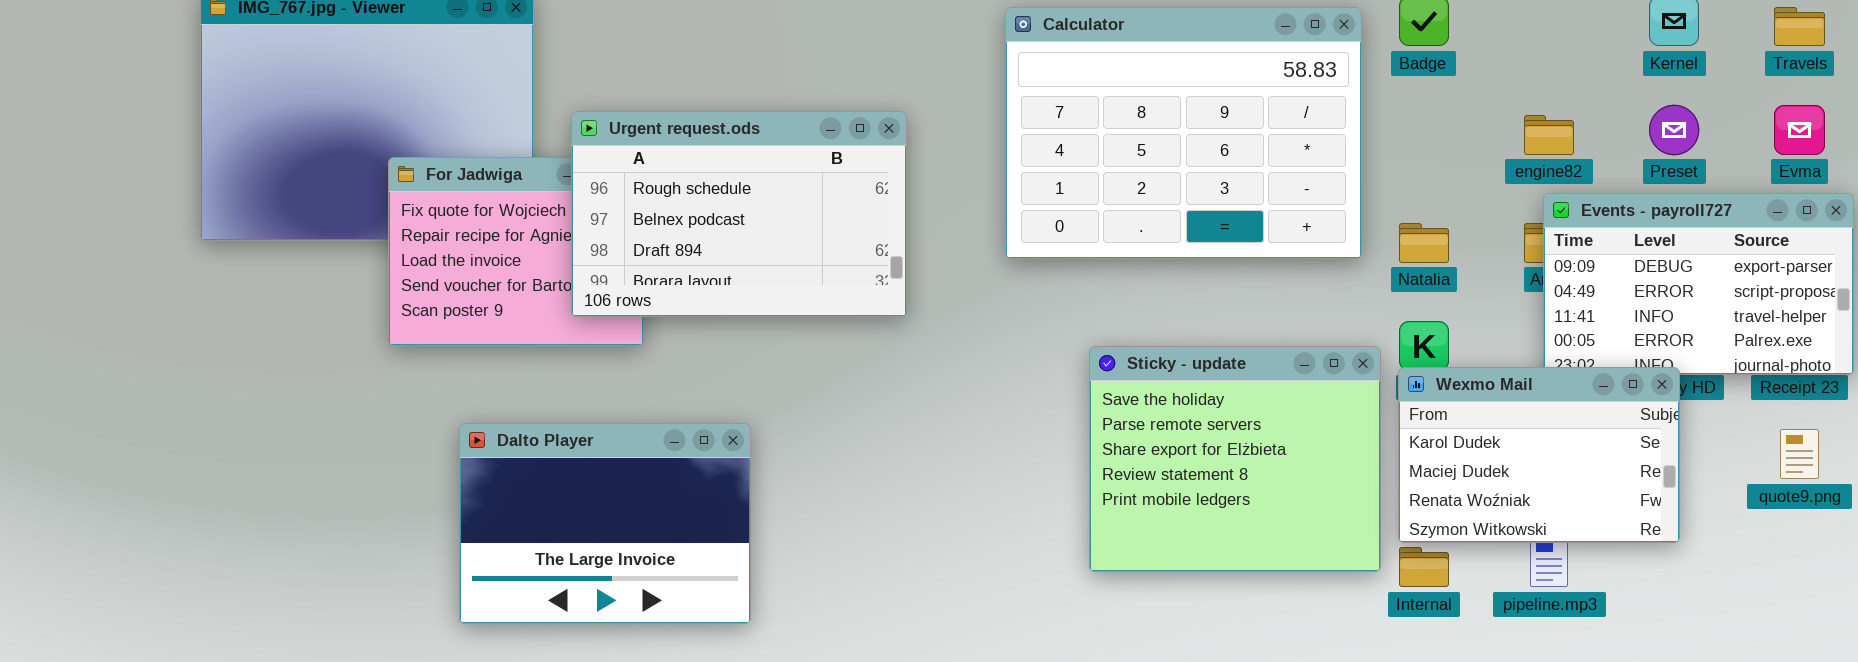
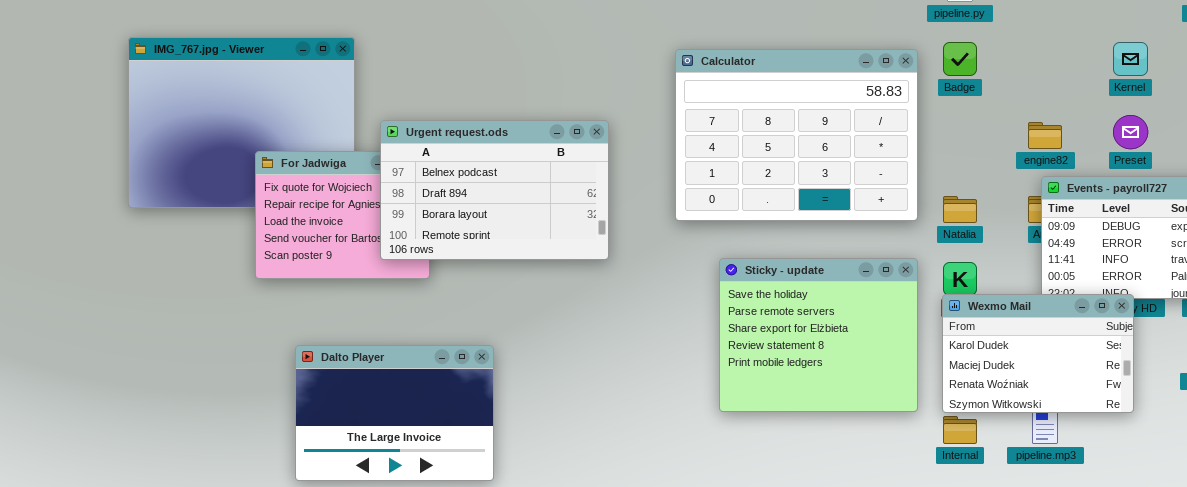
Urgent request.ods: [571,111,907,317] -> [380,120,609,260], scrolled down 1 row
Sticky - update: [1089,346,1381,572] -> [719,258,918,412], moved
Dalto Player: [459,423,751,624] -> [295,345,494,481], moved

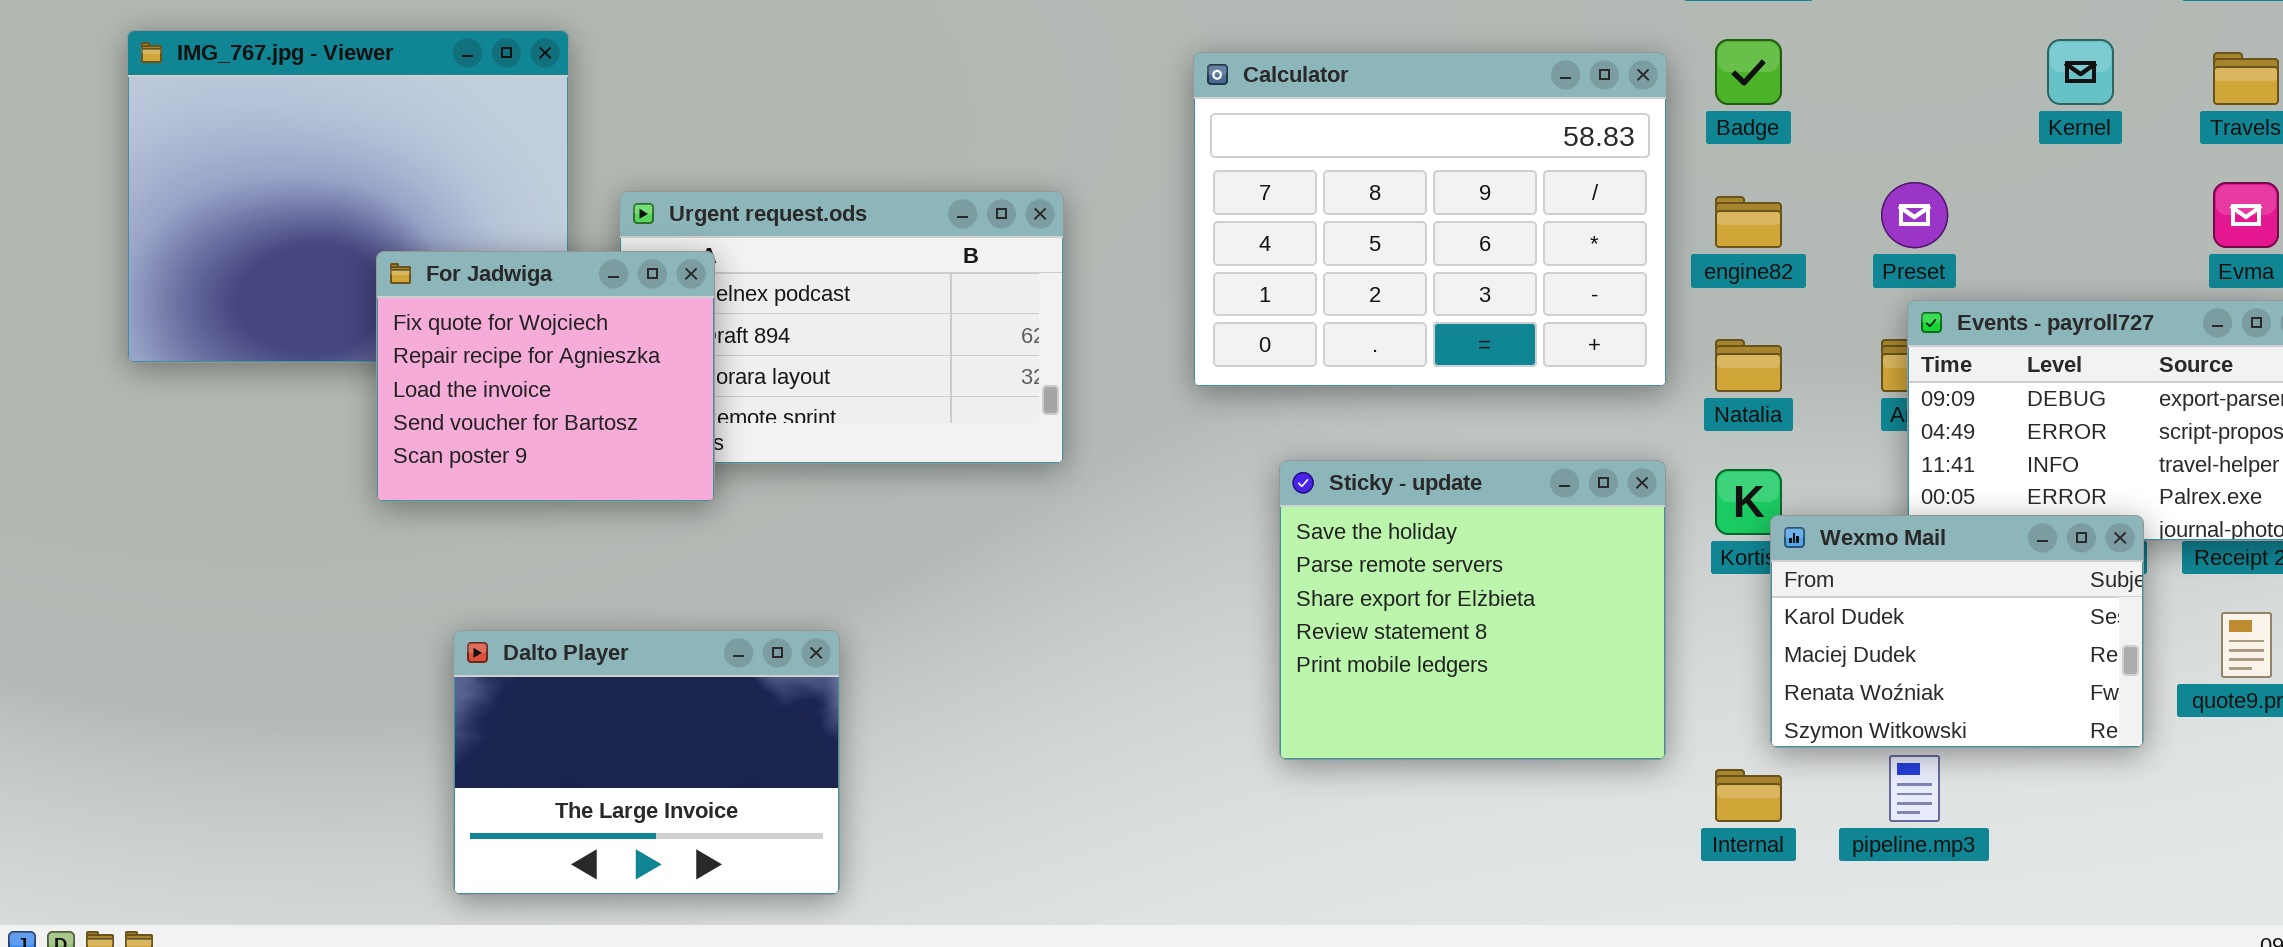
Preset: [1113,115,1148,149] -> [1881,182,1948,248], moved
engine82: [1028,122,1062,149] -> [1715,196,1782,248], moved
For Jadwiga: [255,151,430,279] -> [376,251,715,502], raised
Wexmo Mail: [942,294,1134,413] -> [1770,515,2144,748], moved

